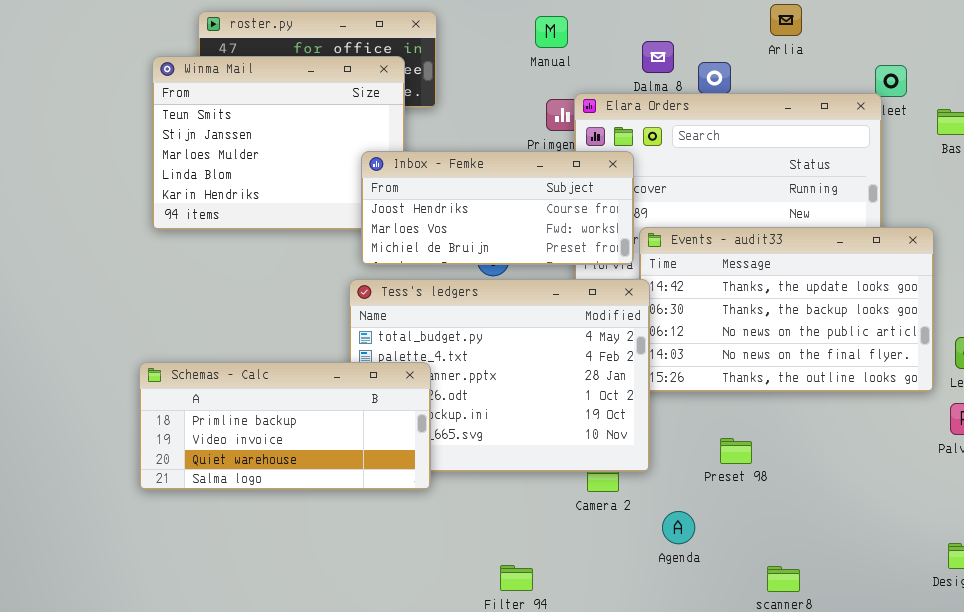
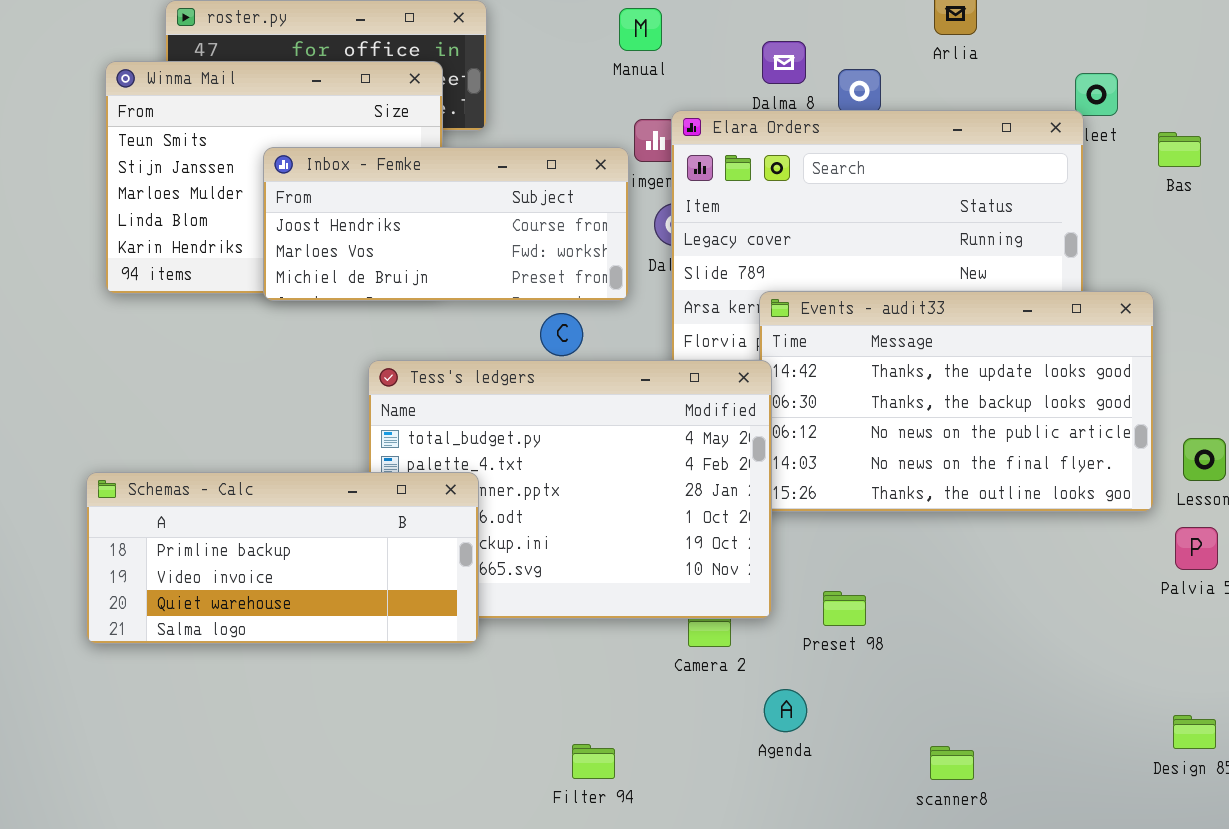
Inbox - Femke: [361,151,634,265] -> [263,147,629,301], moved
Preset 98: [720,438,752,464] -> [823,591,866,626], moved
Agenda: [662,511,695,544] -> [764,689,807,732], moved

